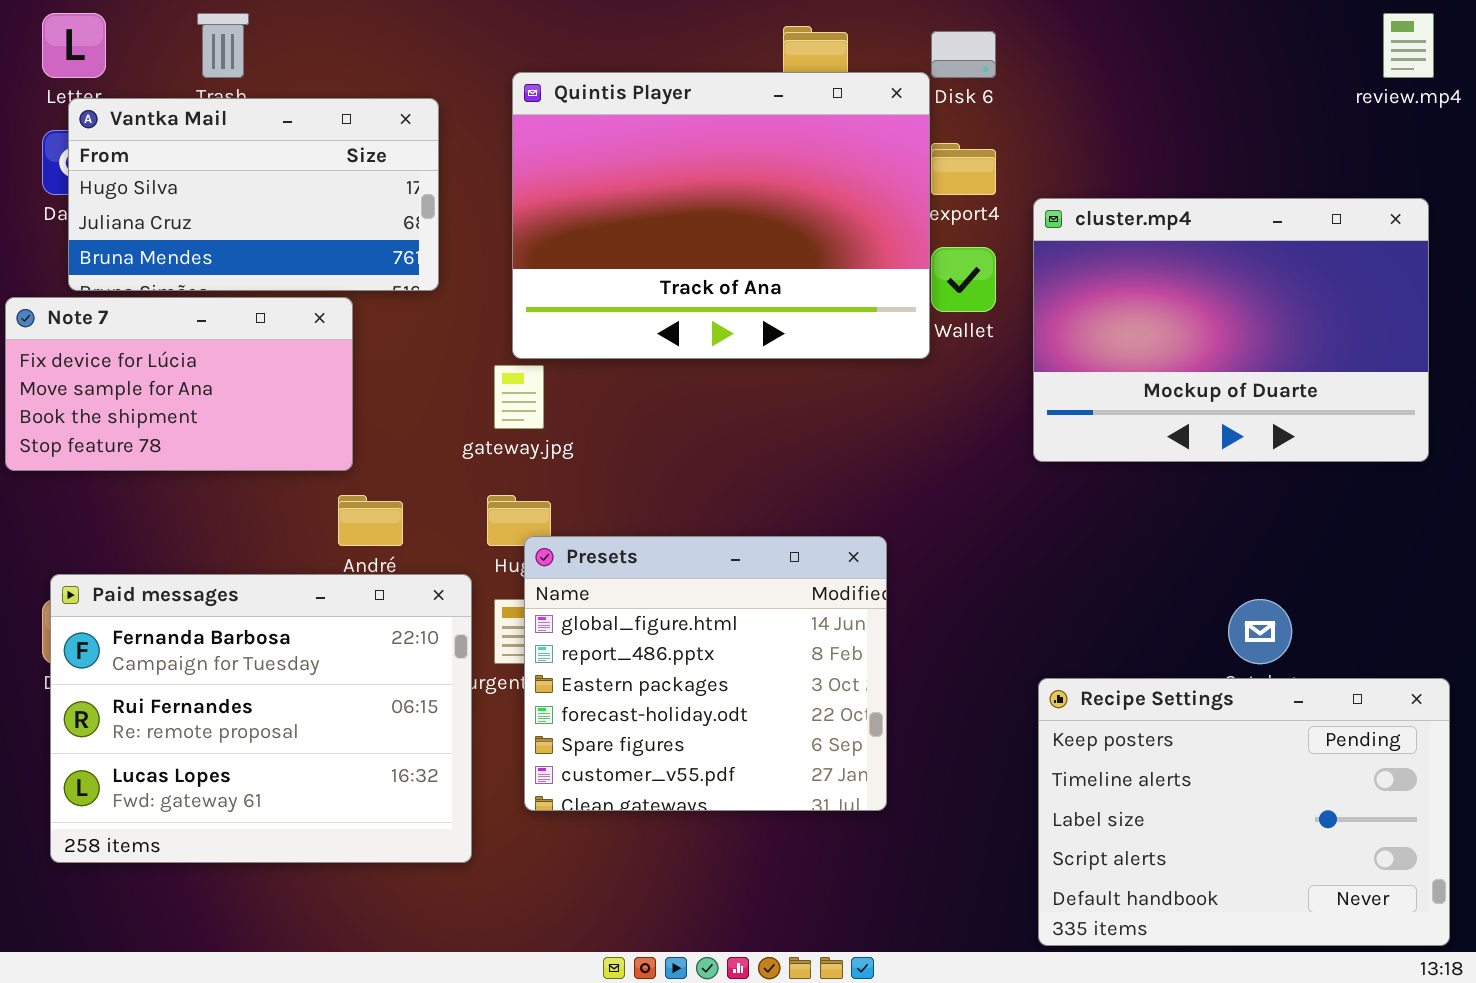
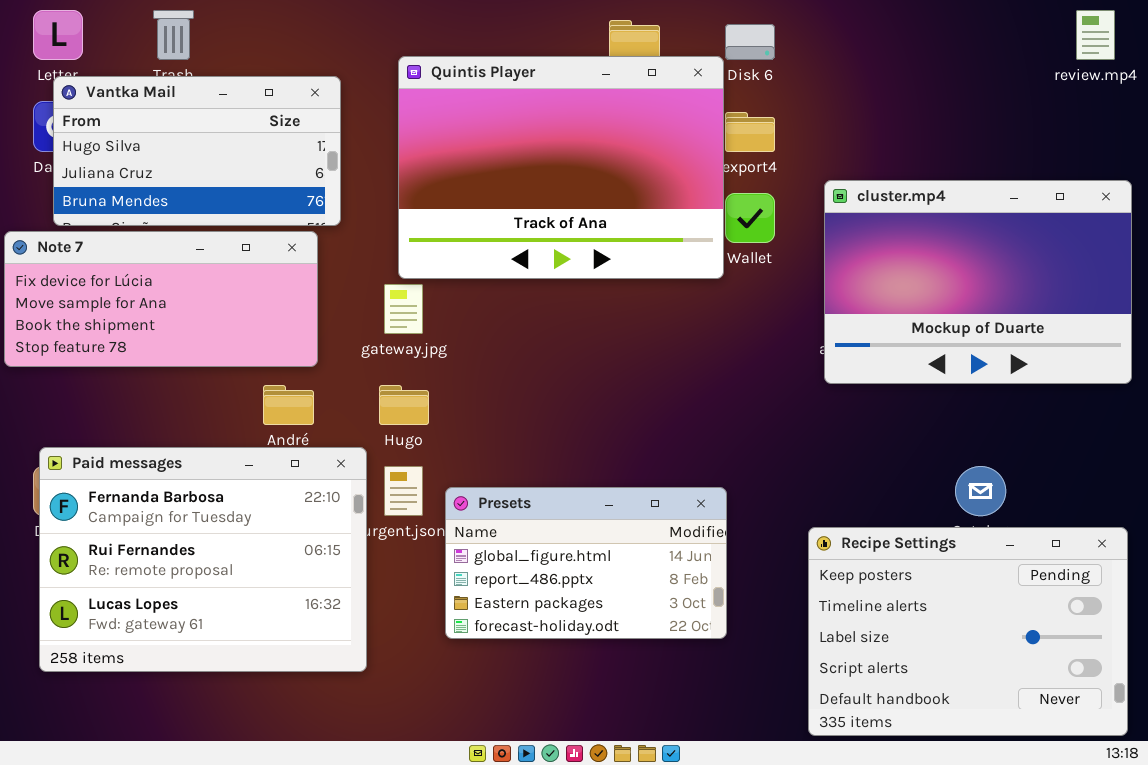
cluster.mp4: [1033,198,1429,462] -> [824,180,1132,384], moved
Note 7: [5,297,353,471] -> [4,231,318,367], resized
Presets: [524,536,887,811] -> [445,487,727,639], moved, resized

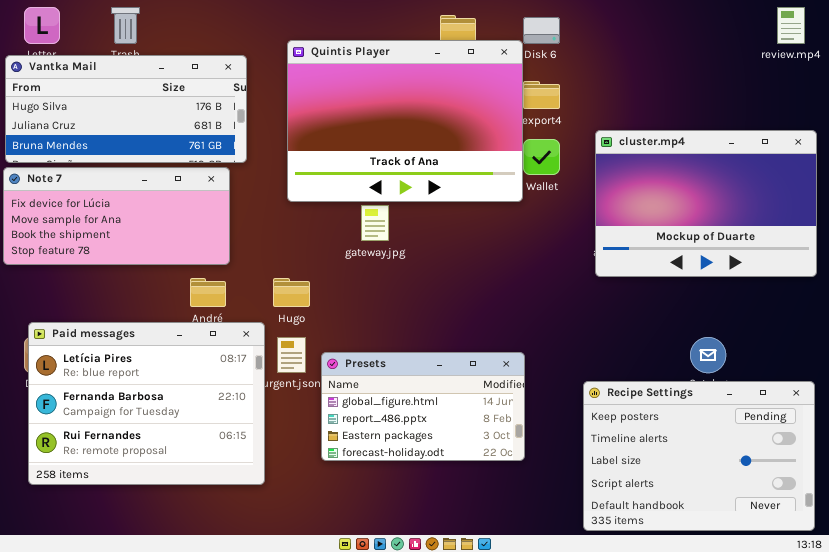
Vantka Mail: [53,76,341,226] -> [5,55,247,163], resized
gateway.jpg: [384,284,423,334] -> [361,205,389,241], moved
Paid messages: [39,447,367,672] -> [28,322,265,485], scrolled up 1 row

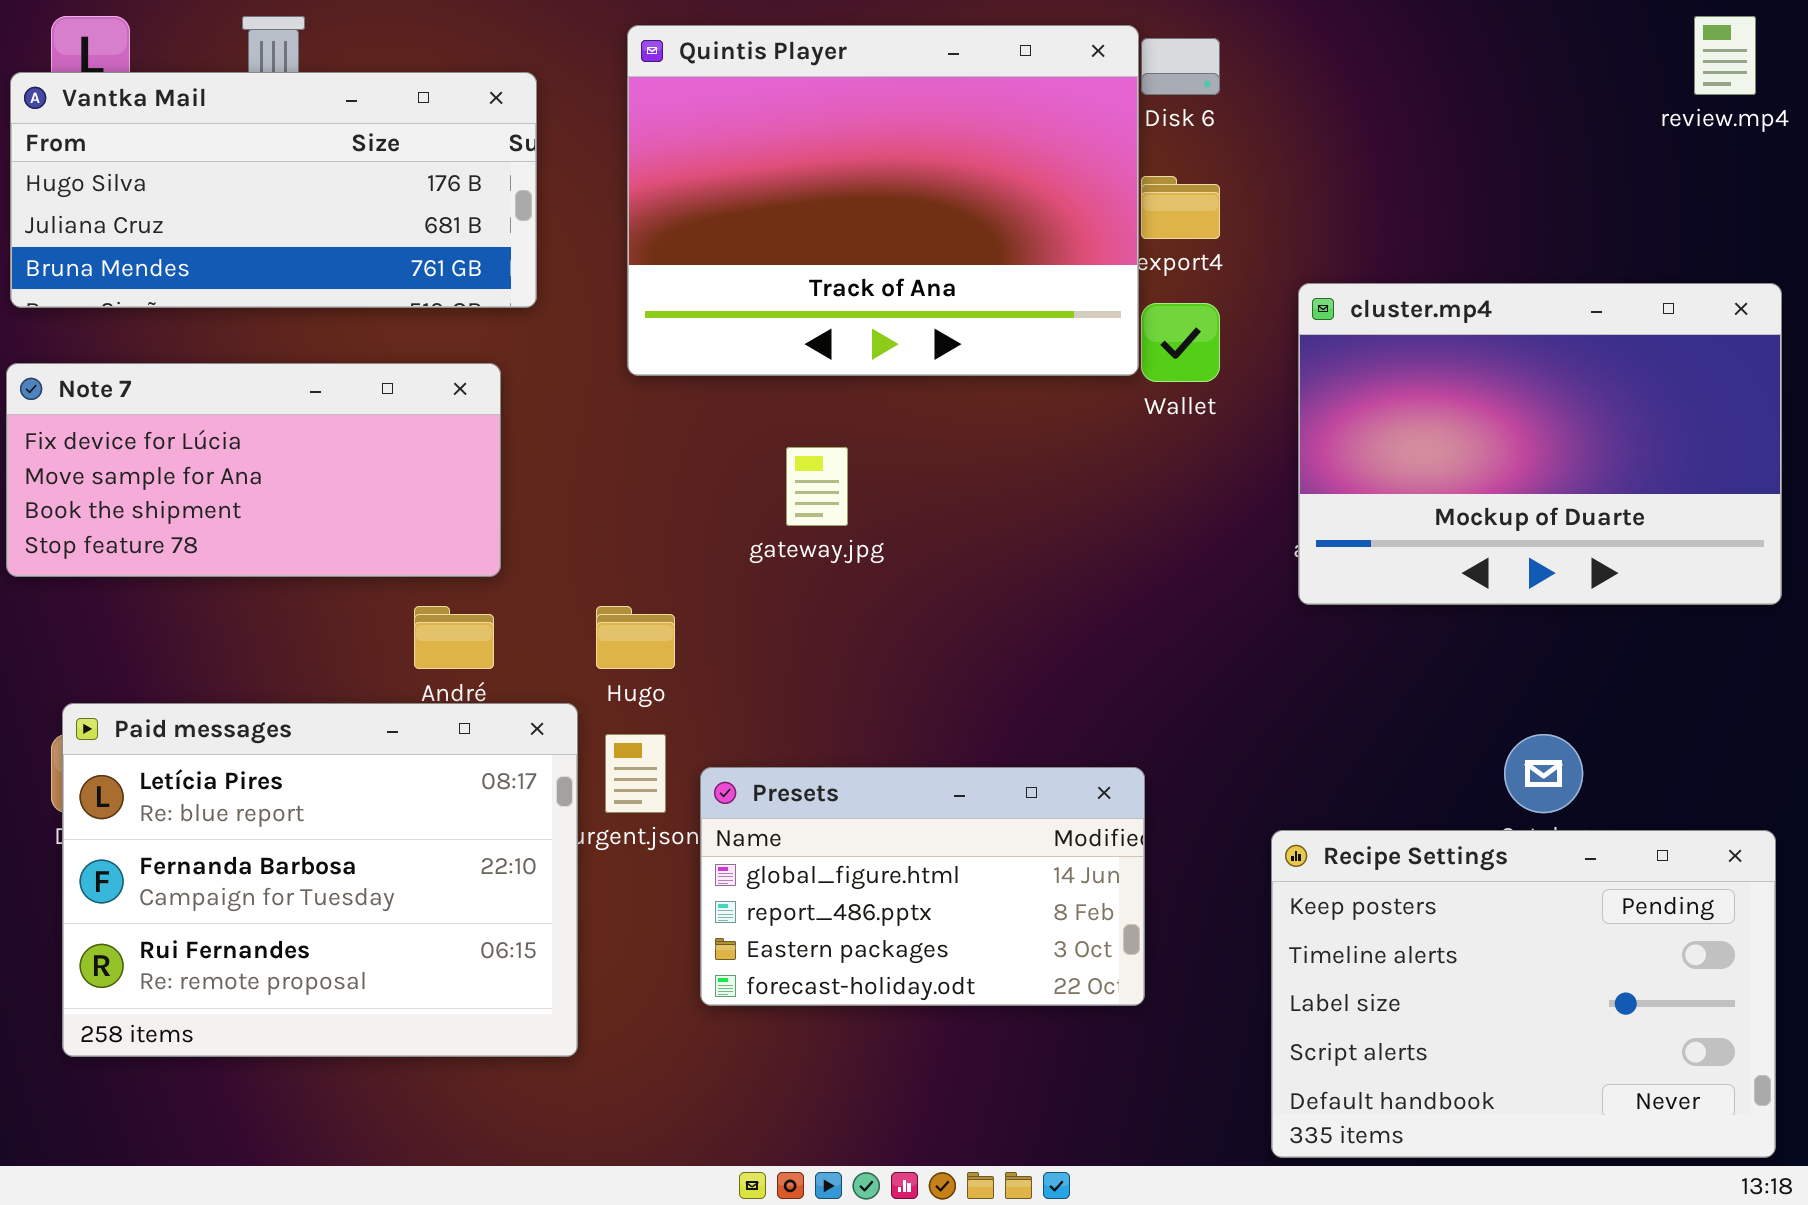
Quintis Player: [287,40,523,202] -> [627,25,1139,376], moved
Vantka Mail: [5,55,247,163] -> [10,72,537,308], moved

